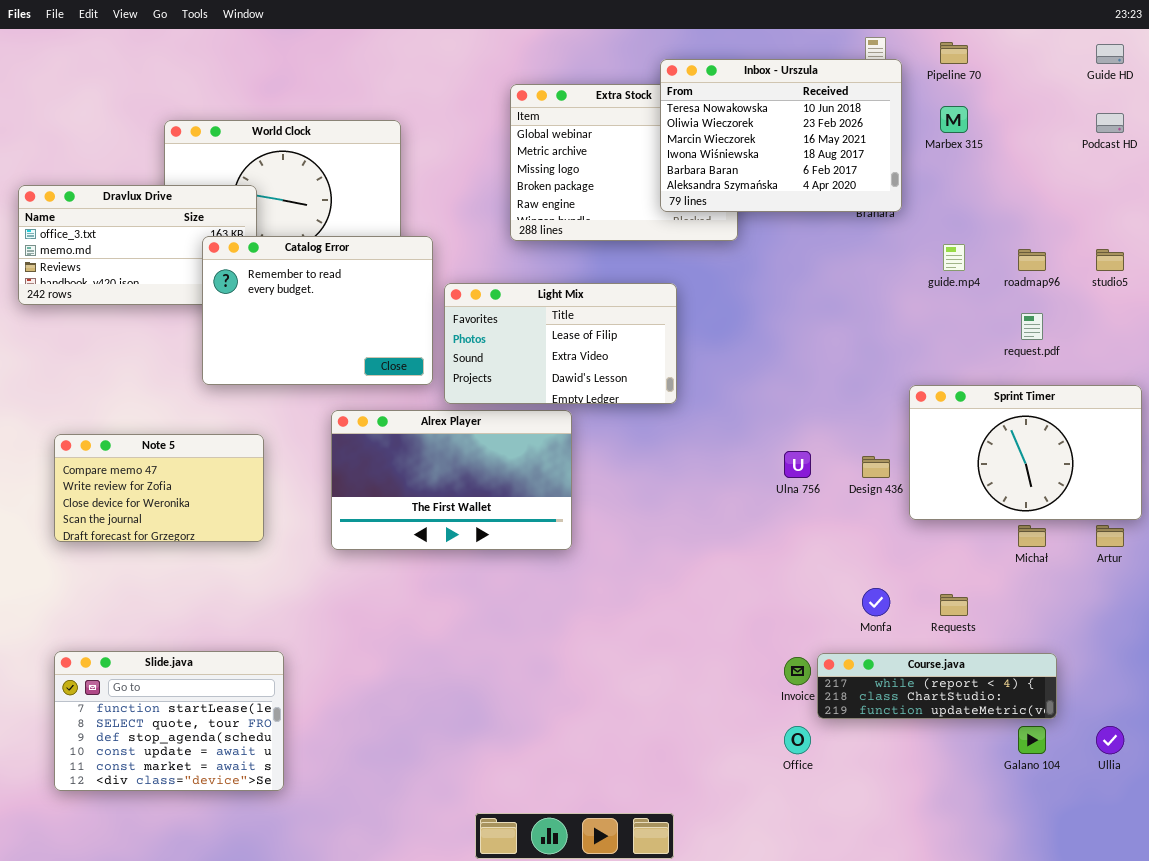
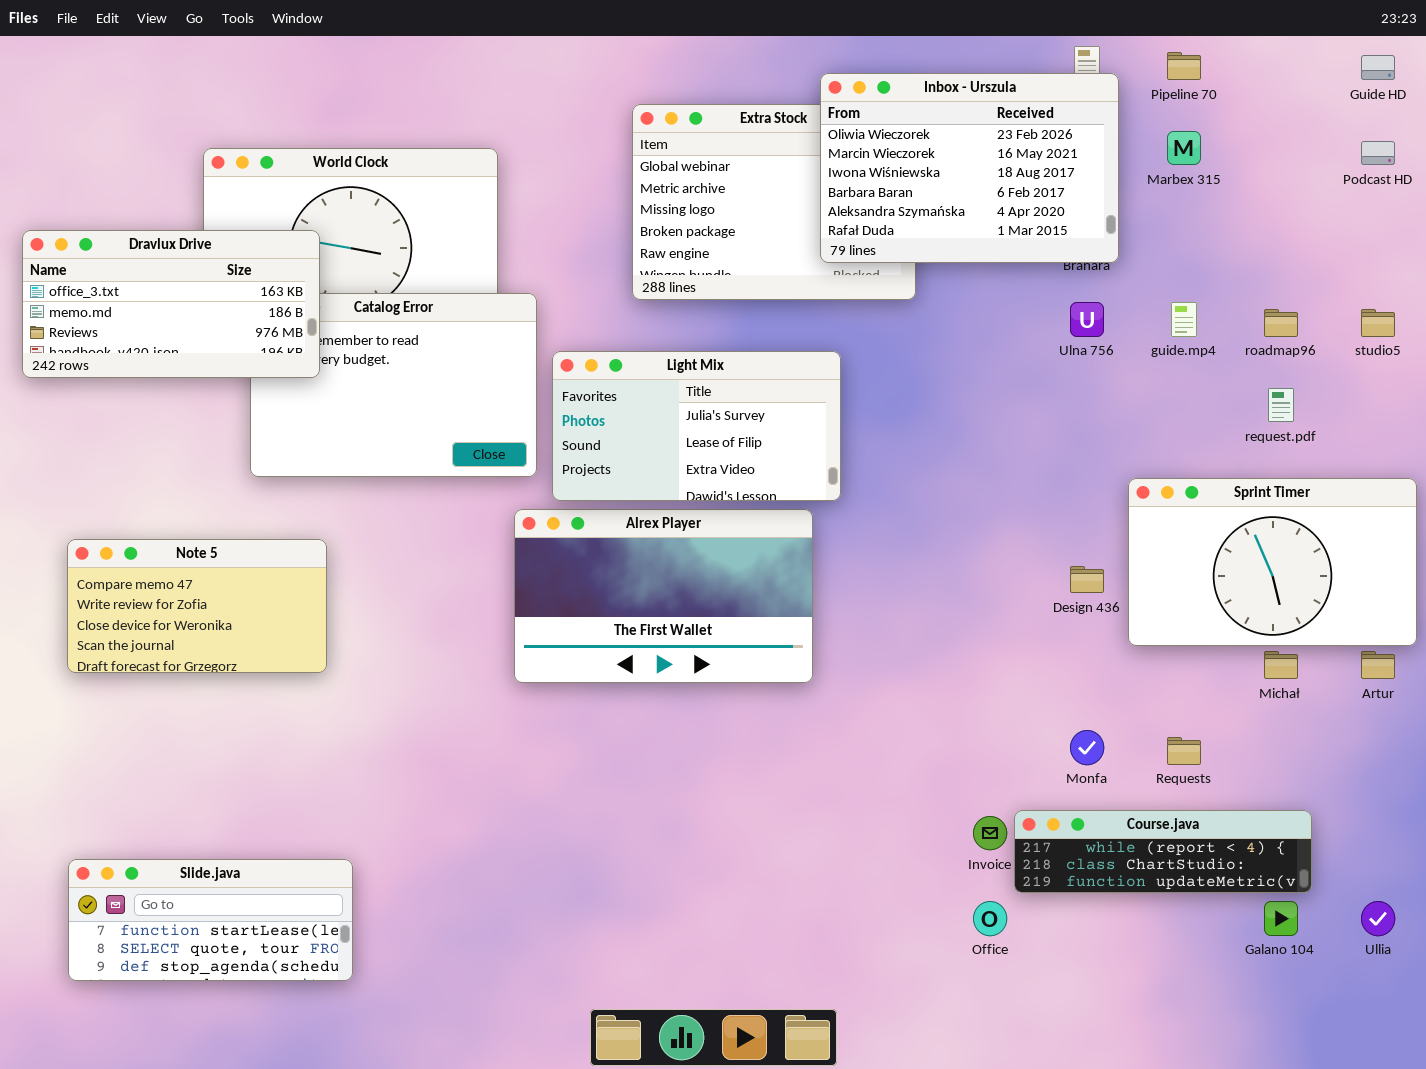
Inbox - Urszula: [660,59,902,212] -> [820,73,1119,263], scrolled down 1 row
Dravlux Drive: [18,185,257,305] -> [22,230,320,378], raised
Light Mix: [444,283,677,404] -> [552,351,841,501], scrolled up 1 row
Alrex Player: [331,410,572,550] -> [514,509,813,683], moved
Ulna 756: [784,451,811,478] -> [1070,302,1104,337], moved
Slide.java: [54,651,284,791] -> [68,859,353,981], resized

